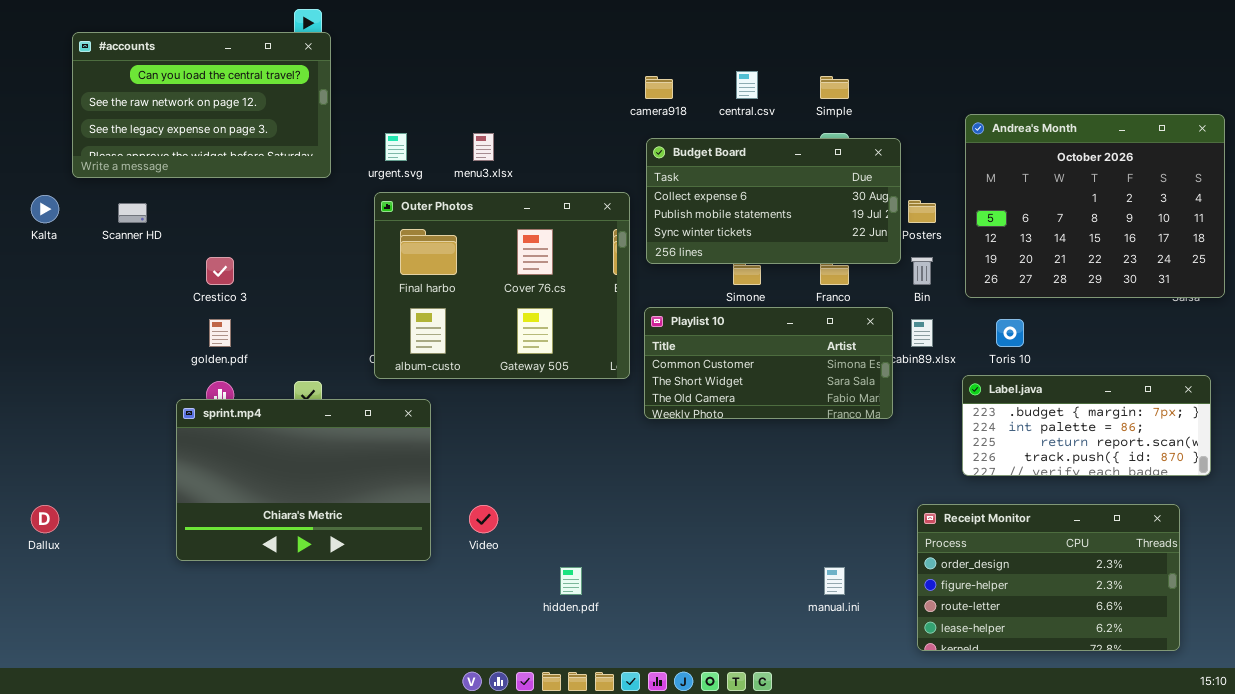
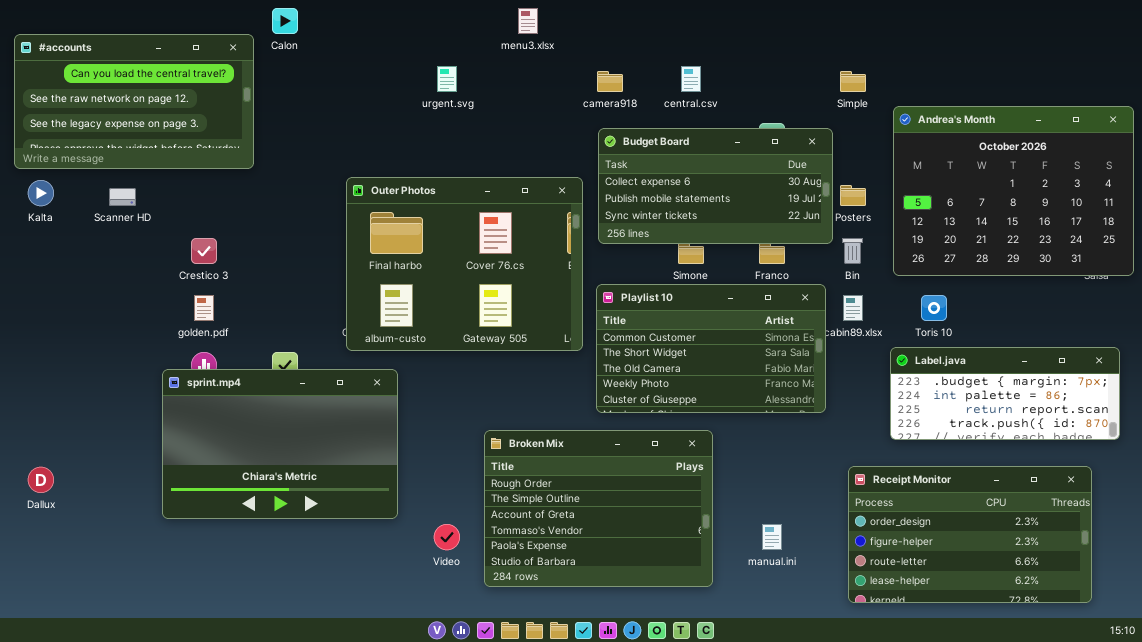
#accounts: [72,32,331,178] -> [14,34,254,169], moved
Simple: [820,76,849,99] -> [840,71,866,92], moved
urgent.svg: [385,133,407,161] -> [437,66,457,92], moved
menu3.xlsx: [473,133,494,161] -> [518,8,538,34], moved
Playlist 10: [644,307,893,419] -> [596,284,826,413], resized
Broken Mix: none -> [484,430,713,587], opened
Video: [469,505,498,533] -> [434,524,460,550], moved

